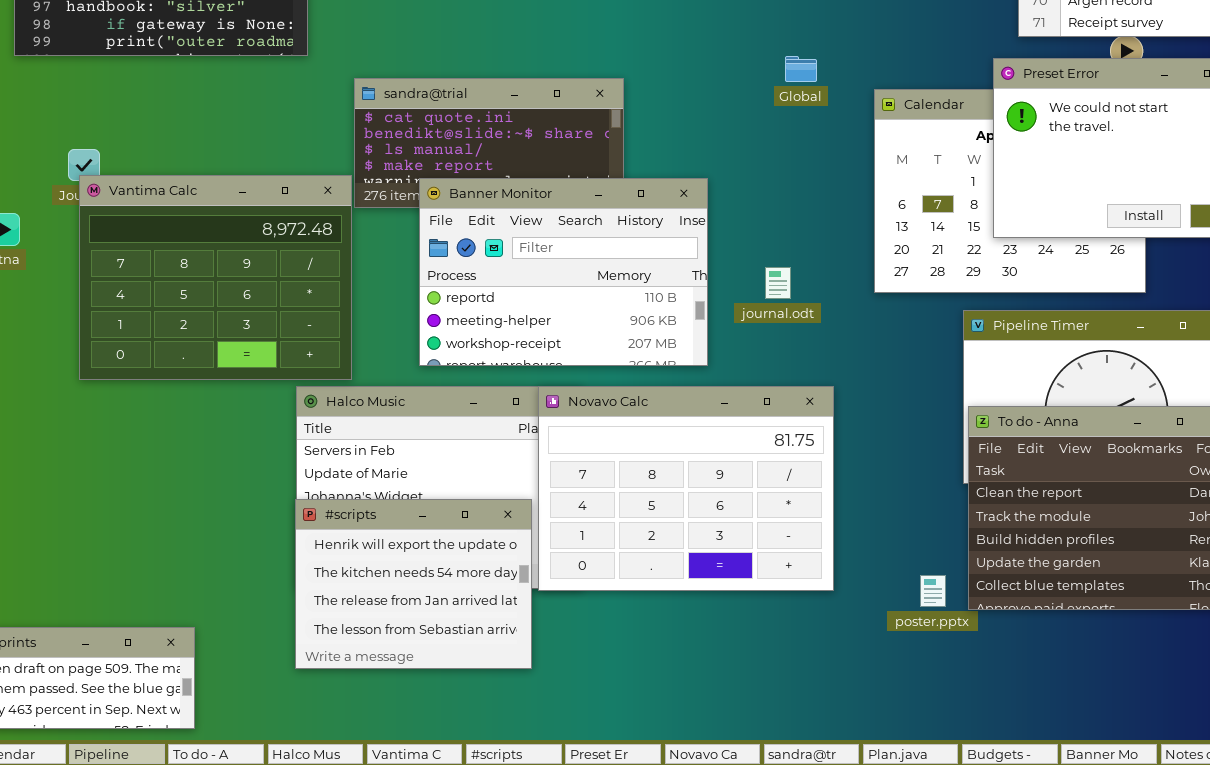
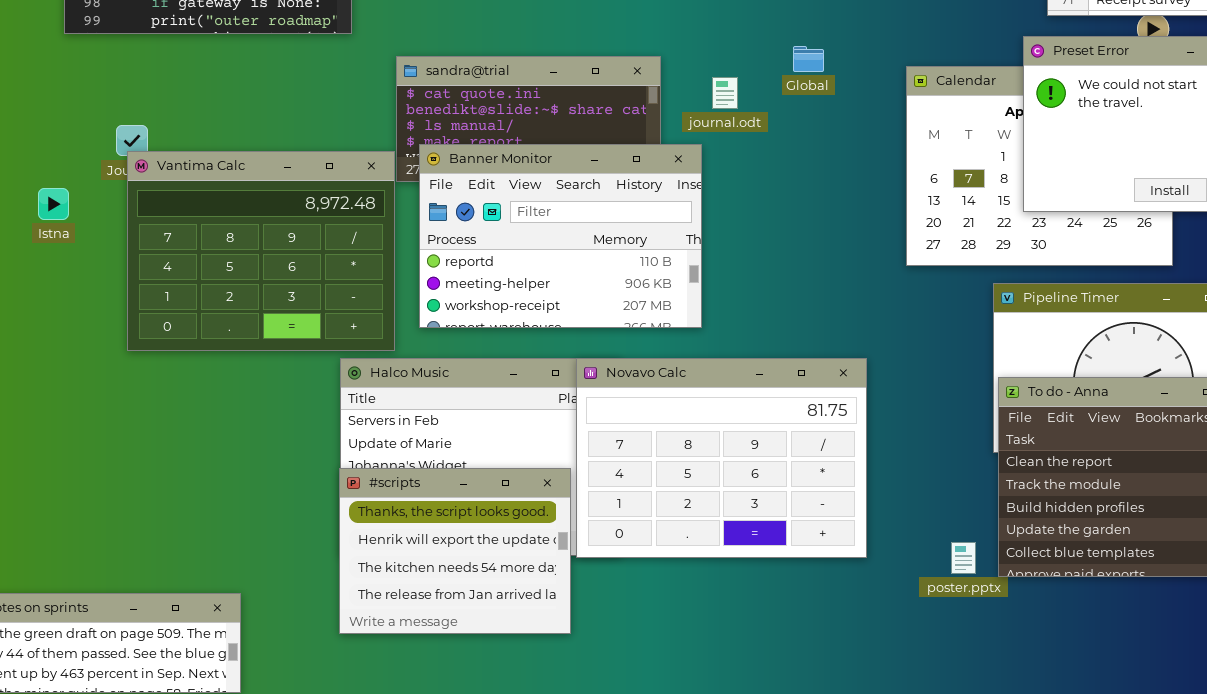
Global: [785,56,817,82] -> [793,46,824,72], moved
Banner Monitor: [419,178,708,366] -> [419,144,702,328], moved
journal.odt: [765,267,791,299] -> [712,77,738,109], moved
#scripts: [295,499,532,669] -> [339,468,571,634], scrolled up 1 row

